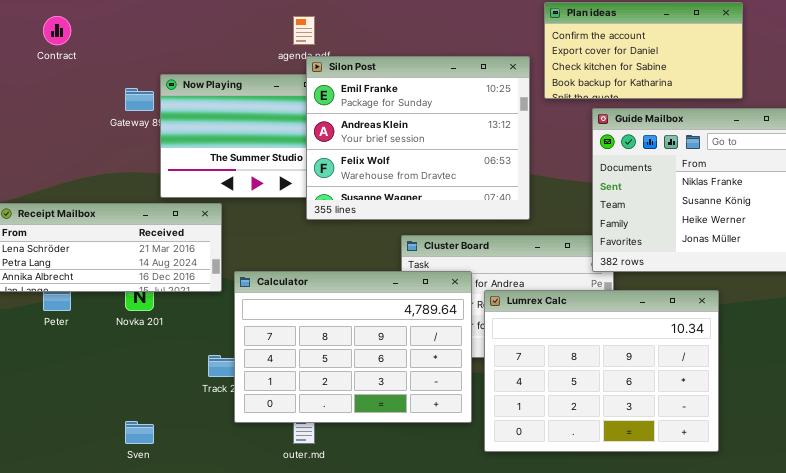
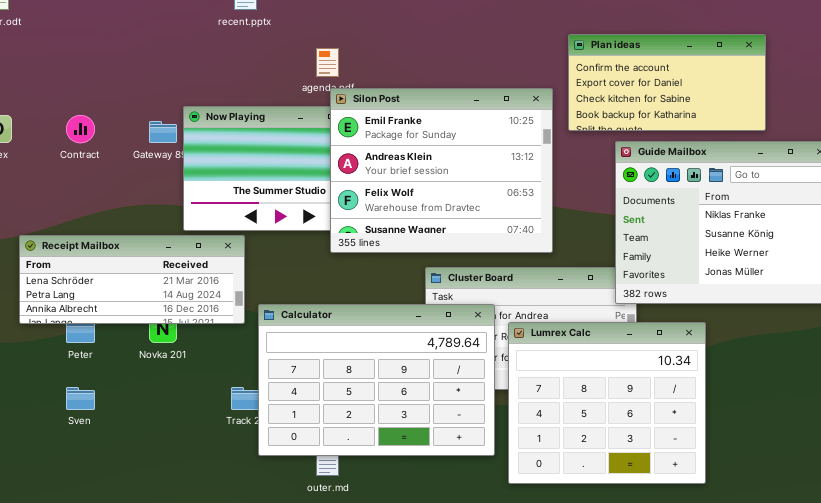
Contract: [43,16,71,45] -> [66,115,95,143], moved
Lumrex Calc: [484,290,719,452] -> [508,322,706,484], resized
Sven: [125,421,154,444] -> [66,387,95,410], moved

